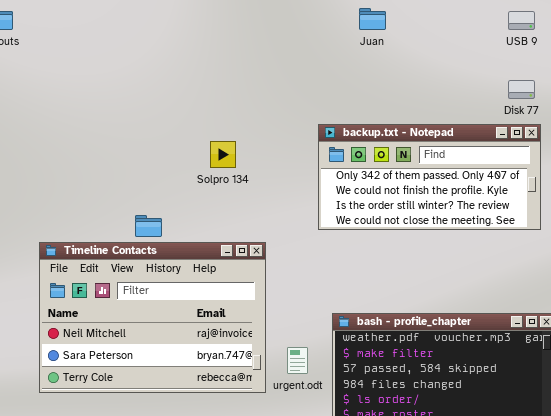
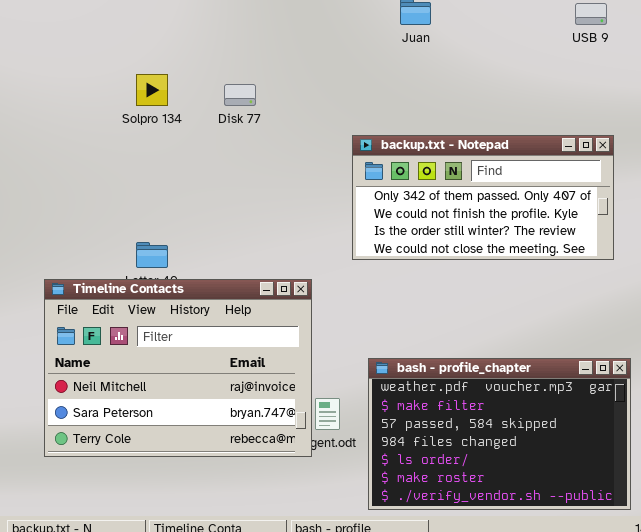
Disk 77: [508,80,535,99] -> [224,84,256,106], moved
Solpro 134: [210,141,236,168] -> [136,74,168,106], moved
Timeline Contacts: [39,242,266,393] -> [44,279,312,457], moved

